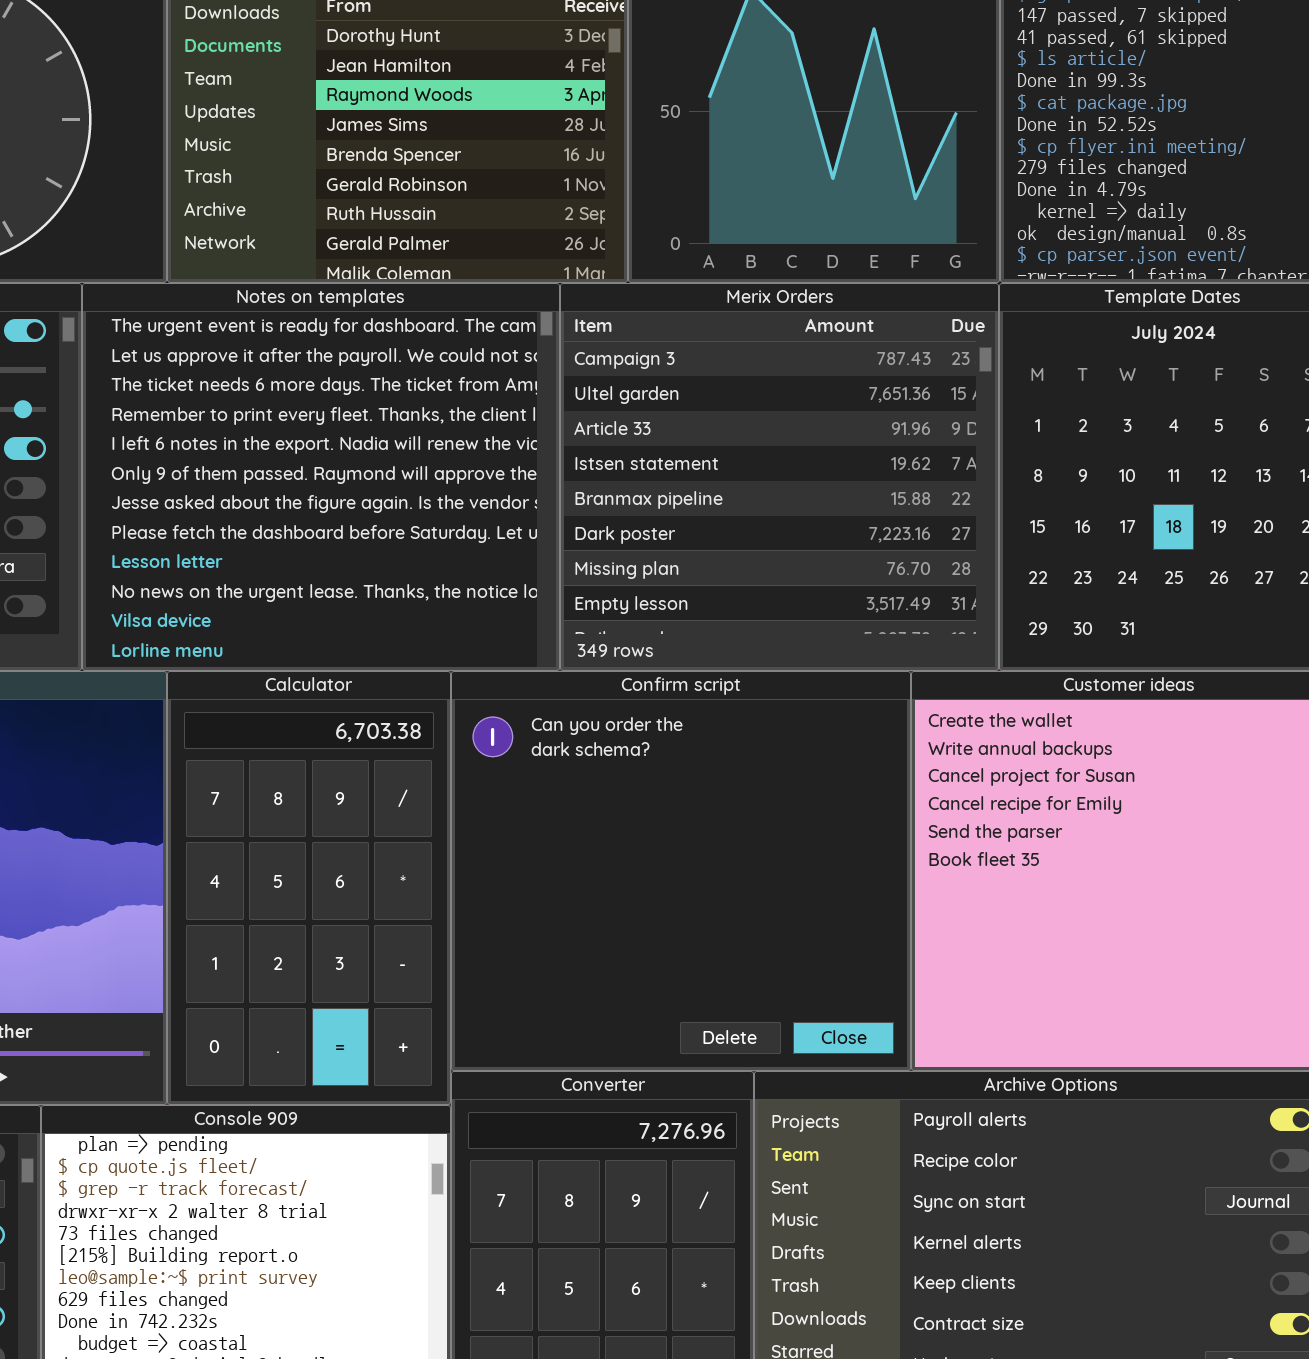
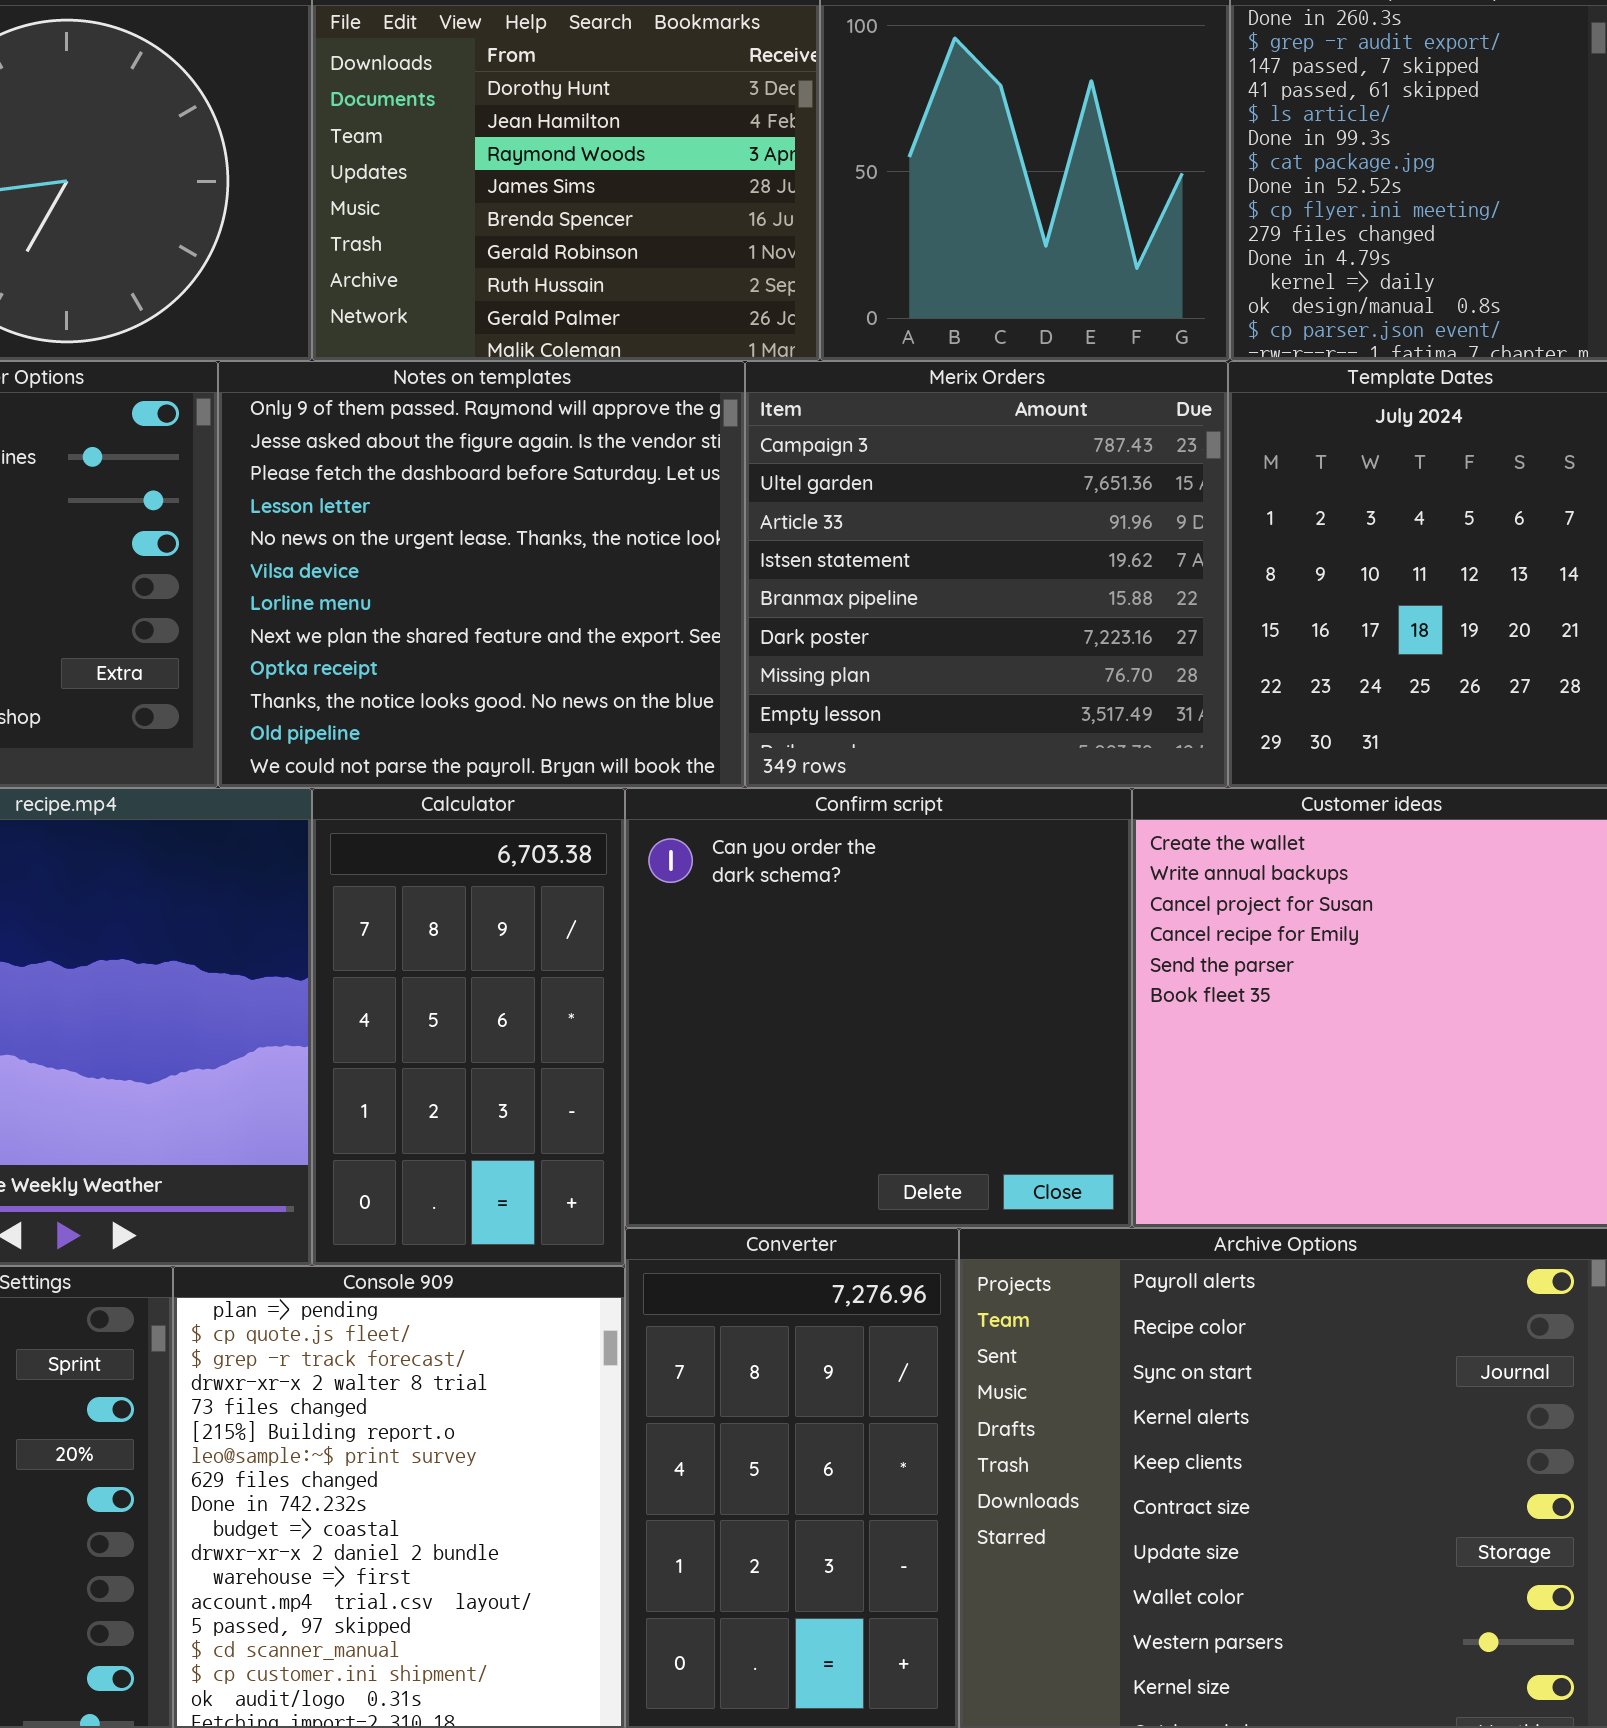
Notes on templates: [82,283,560,671] -> [218,361,745,788], scrolled down 5 rows

